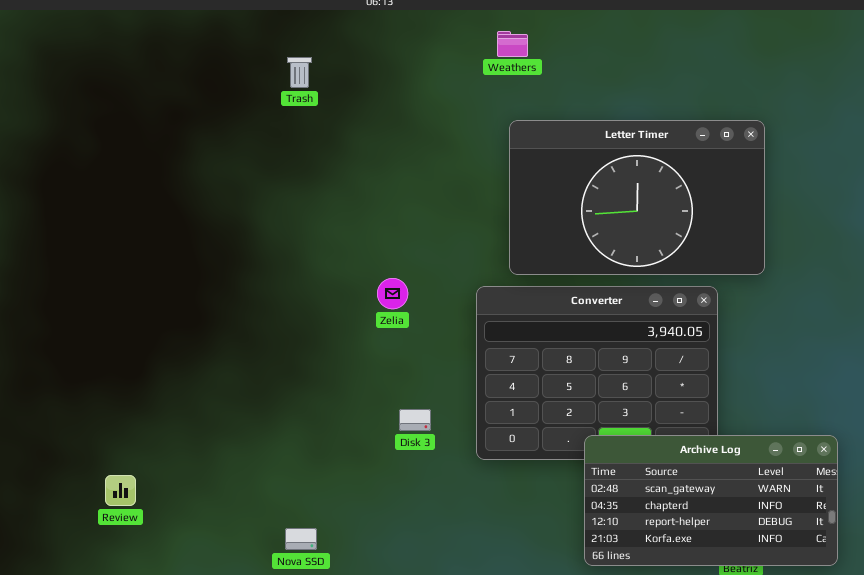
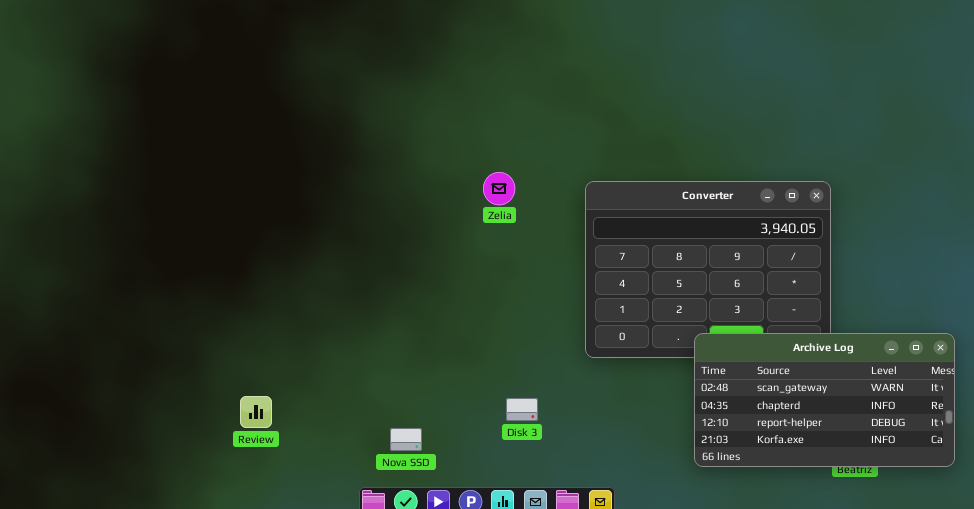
Letter Timer: [509,120,765,275] -> none, closed
Disk 3: [399,409,431,431] -> [506,398,538,421], moved
Review: [105,475,136,506] -> [240,396,272,428], moved

